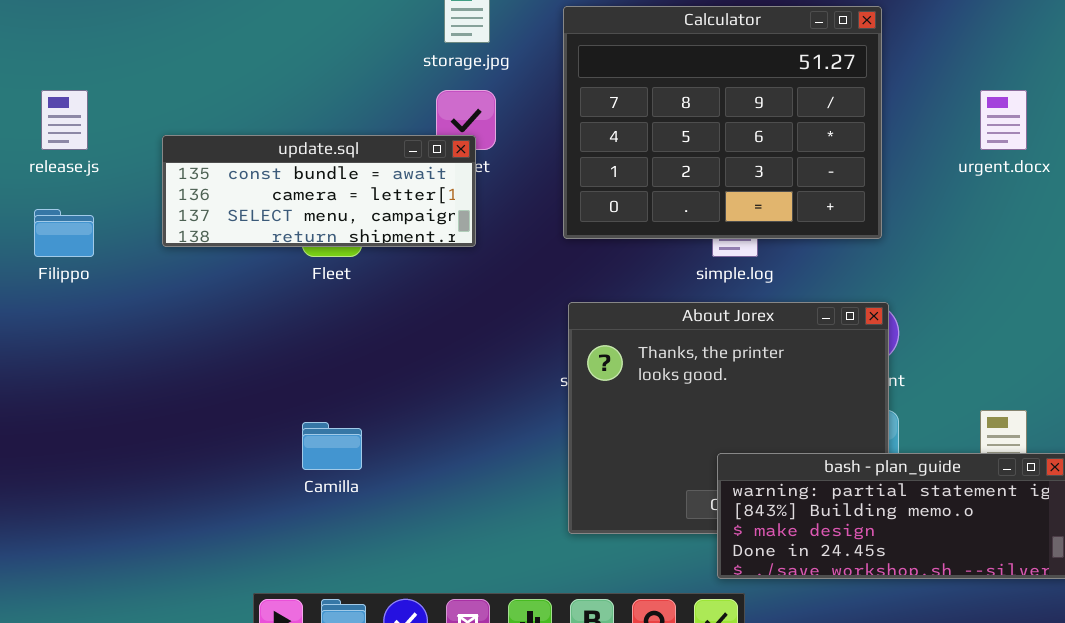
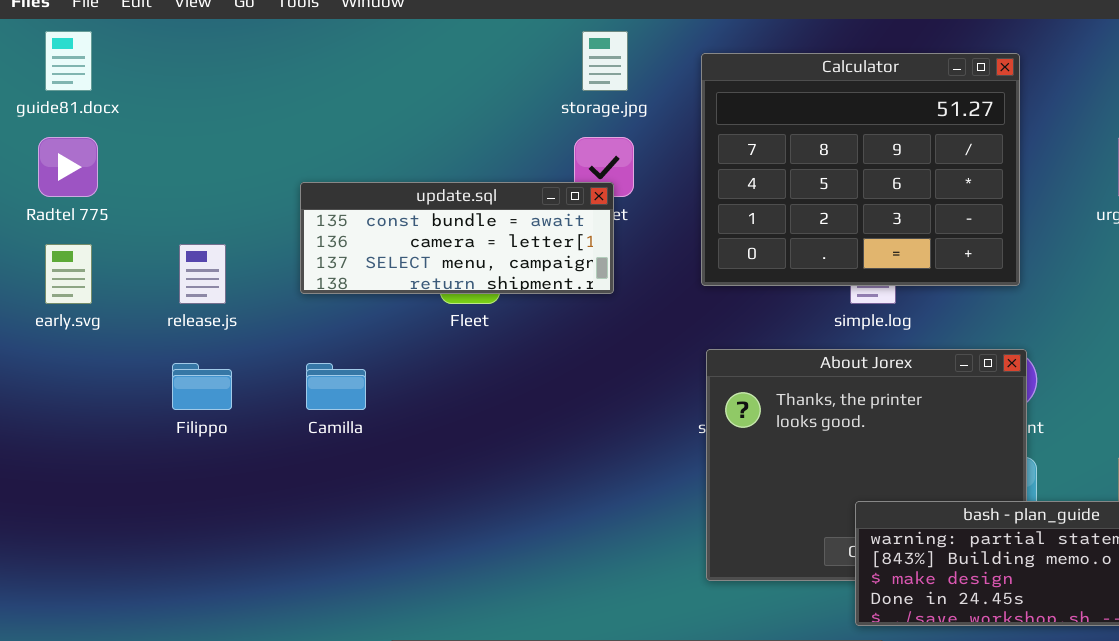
release.js: [41,90,88,150] -> [179,244,226,304], moved
Filippo: [34,209,94,257] -> [172,363,232,410], moved
Camilla: [302,422,362,470] -> [306,363,366,410], moved

